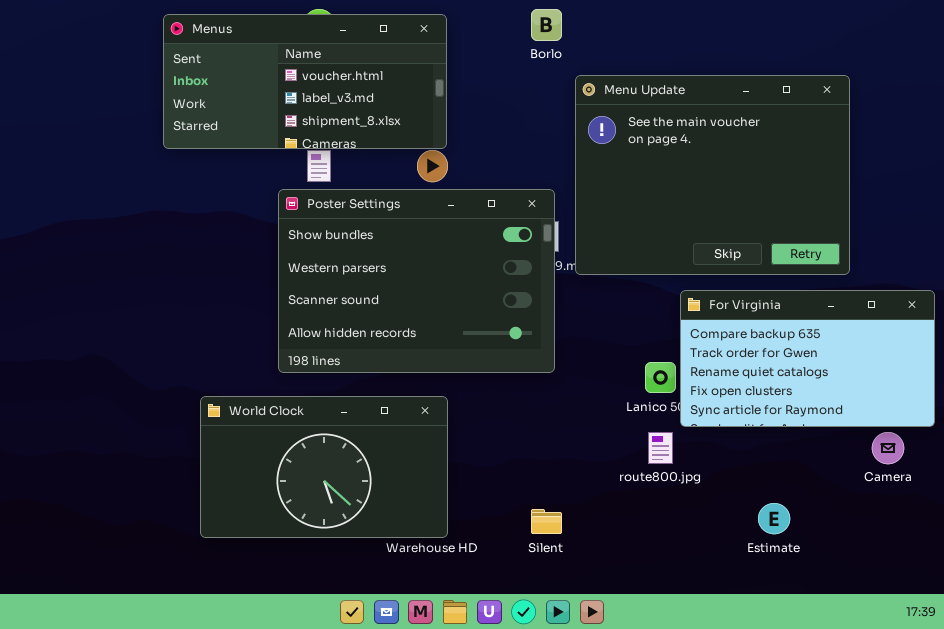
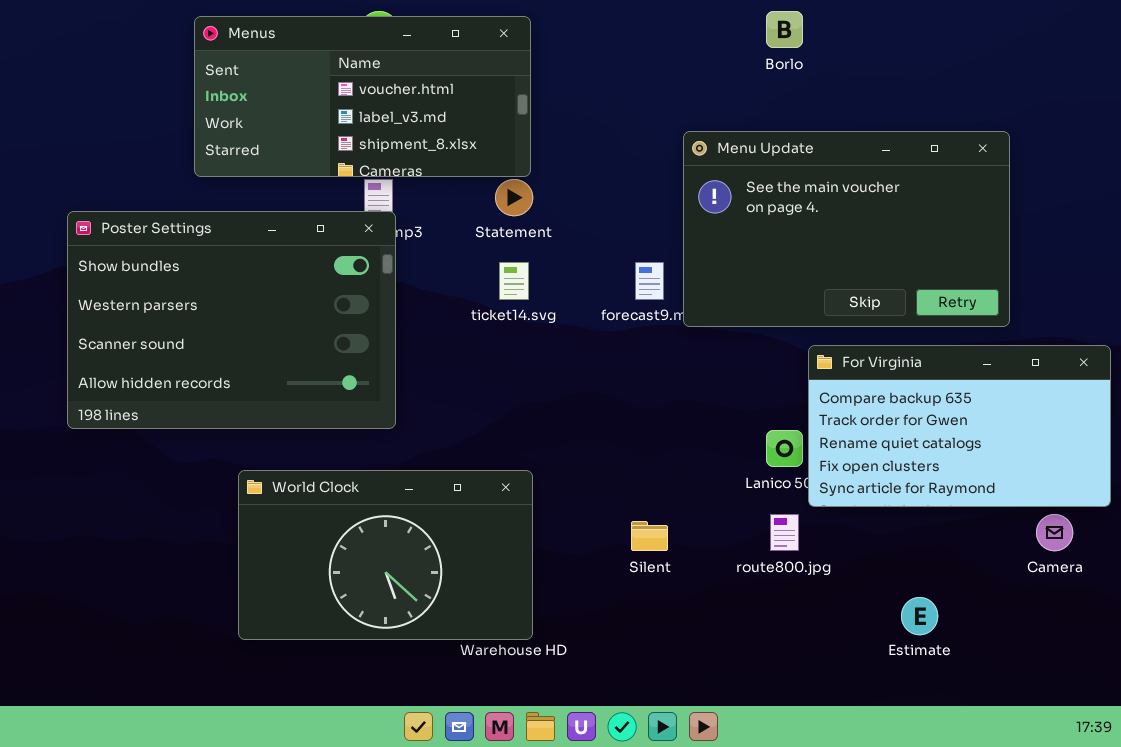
Borlo: [531,9,562,41] -> [766,11,803,48], moved
Menu Update: [575,75,850,275] -> [683,131,1010,327], resized
Poster Settings: [278,189,555,373] -> [67,211,396,429], moved
Silent: [531,509,562,534] -> [631,521,668,551], moved

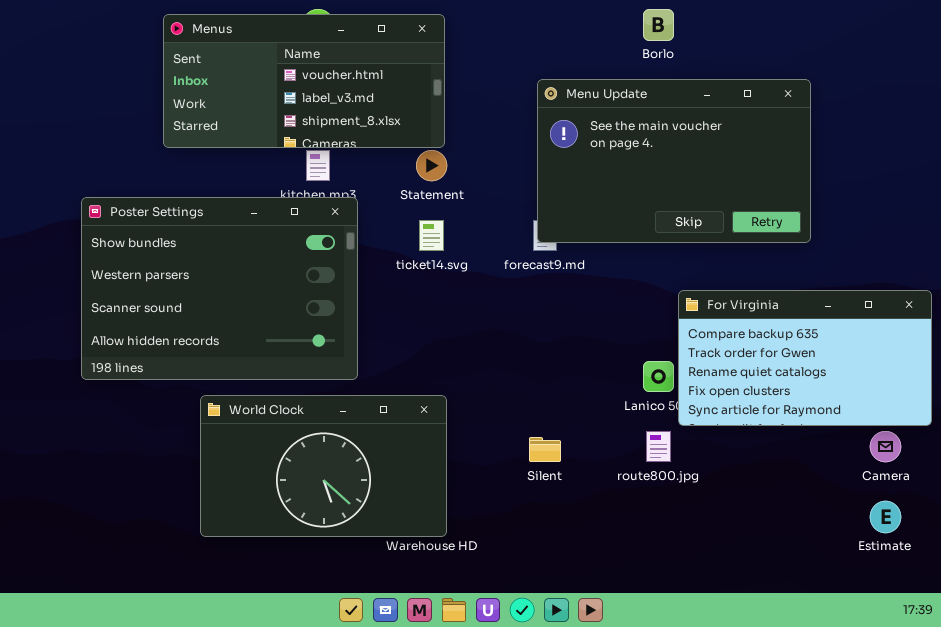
Menu Update: [683,131,1010,327] -> [537,79,811,243], moved
Poster Settings: [67,211,396,429] -> [81,197,358,380], moved
Estimate: [901,597,938,635] -> [870,501,901,533], moved

